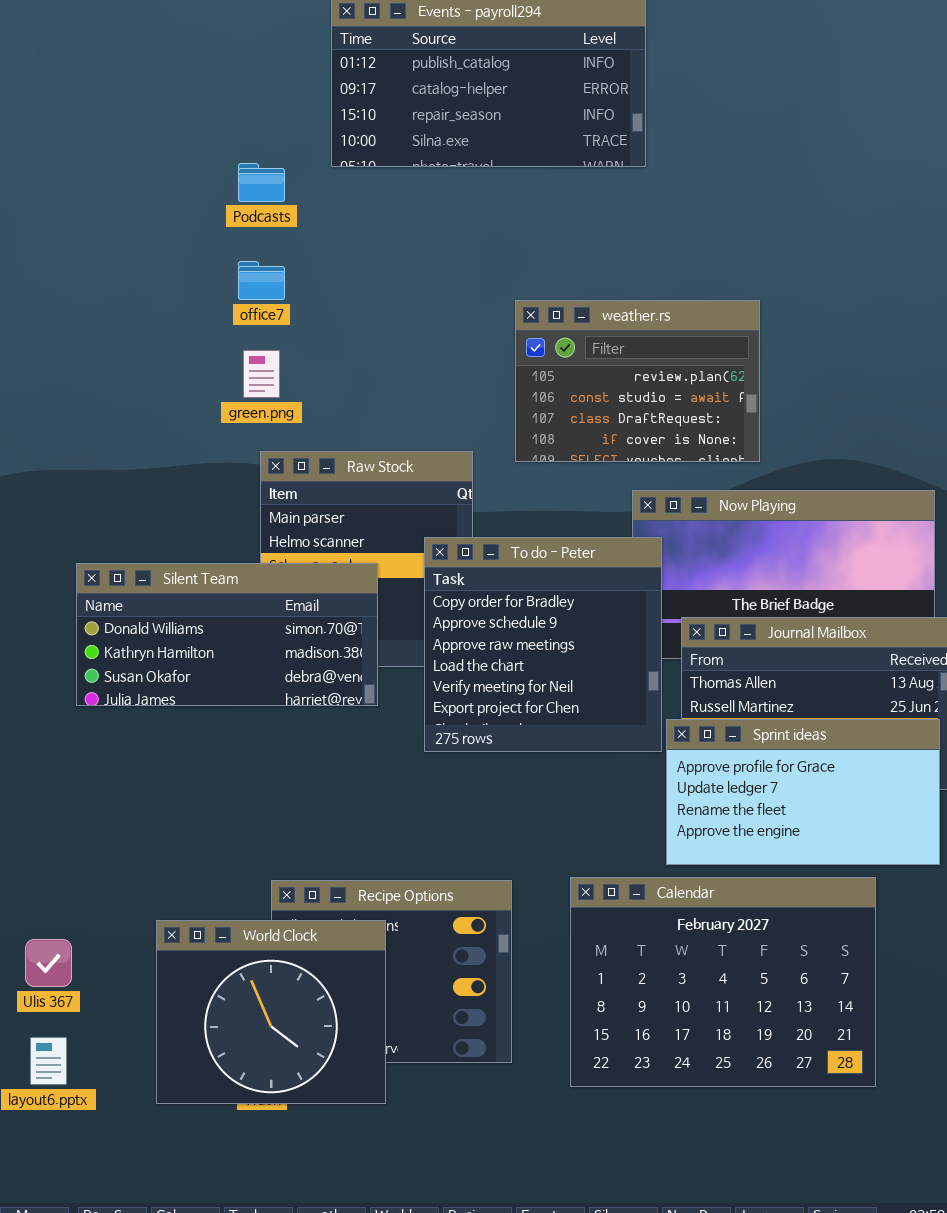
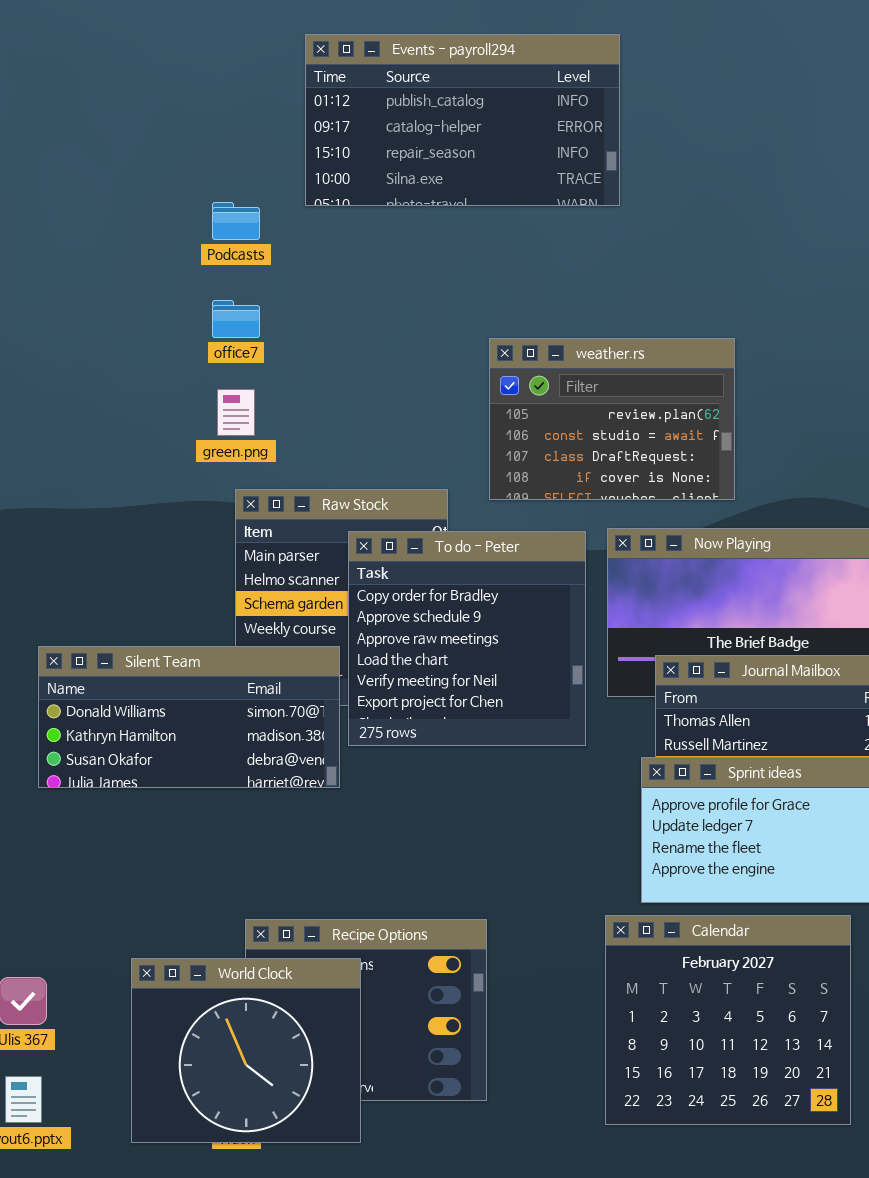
To do - Peter: [424,537,662,752] -> [348,531,586,746], moved
Silent Team: [76,563,378,706] -> [38,646,340,788], moved
Calendar: [570,877,876,1087] -> [605,915,851,1125], resized

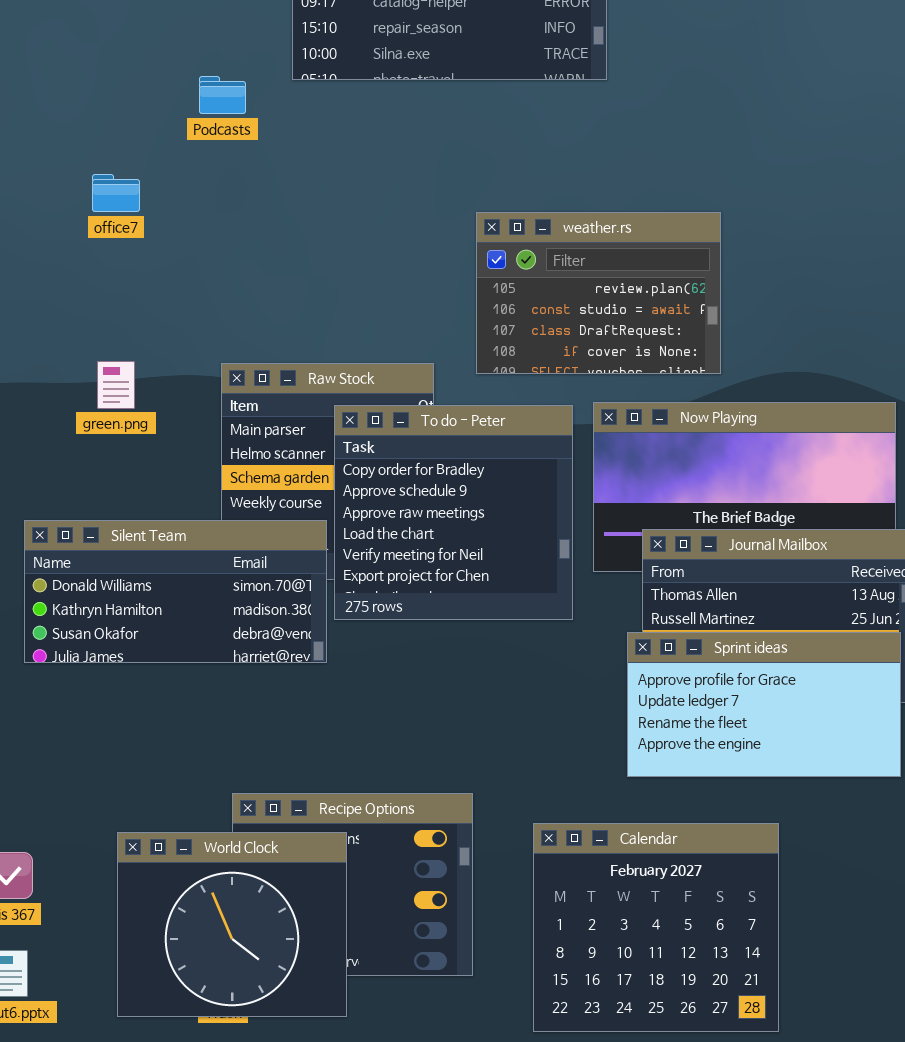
office7: [212,300,260,338] -> [92,174,140,212], moved
green.png: [217,389,255,436] -> [97,361,135,409], moved
Calendar: [605,915,851,1125] -> [533,823,779,1032], moved

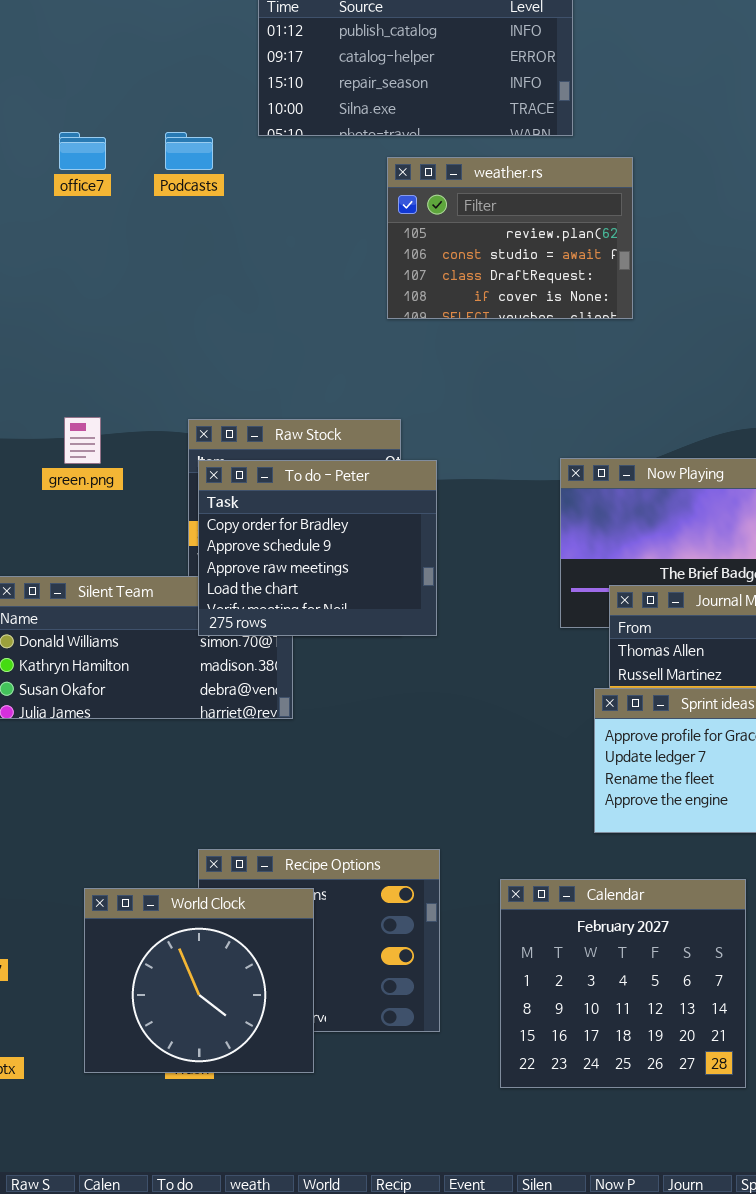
office7: [92,174,140,212] -> [59,132,106,170], moved
weather.rs: [476,212,721,374] -> [387,157,633,319], moved
To do - Peter: [334,405,573,620] -> [198,460,437,636], moved, resized

